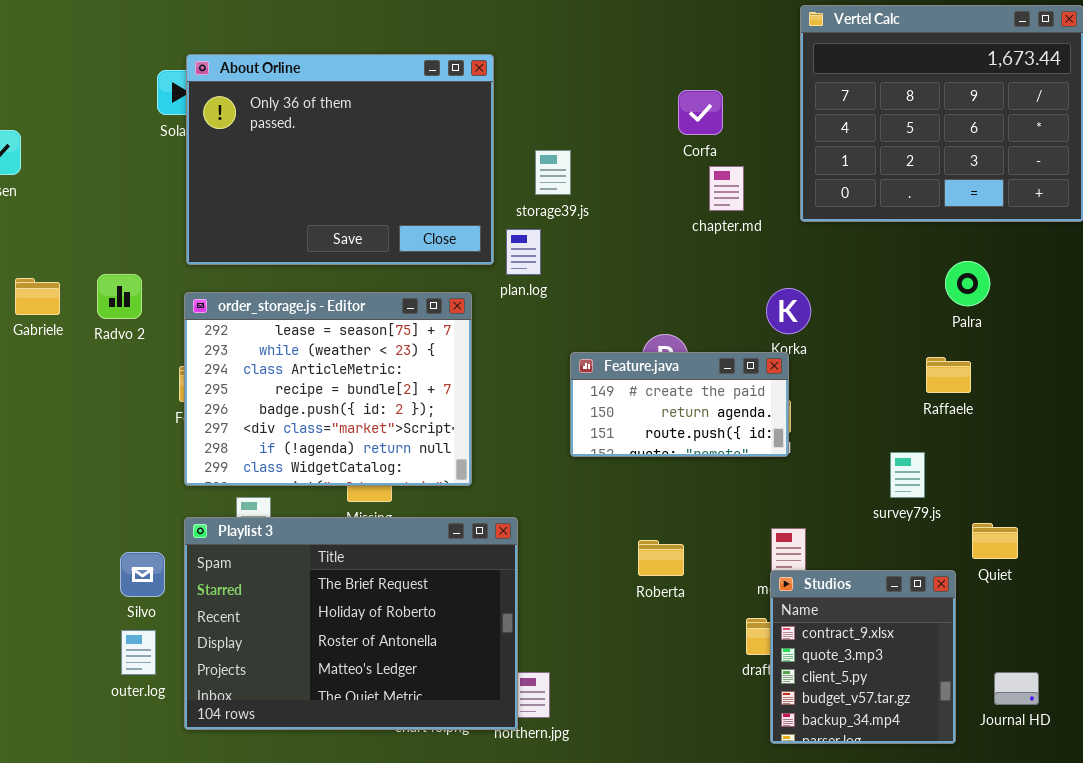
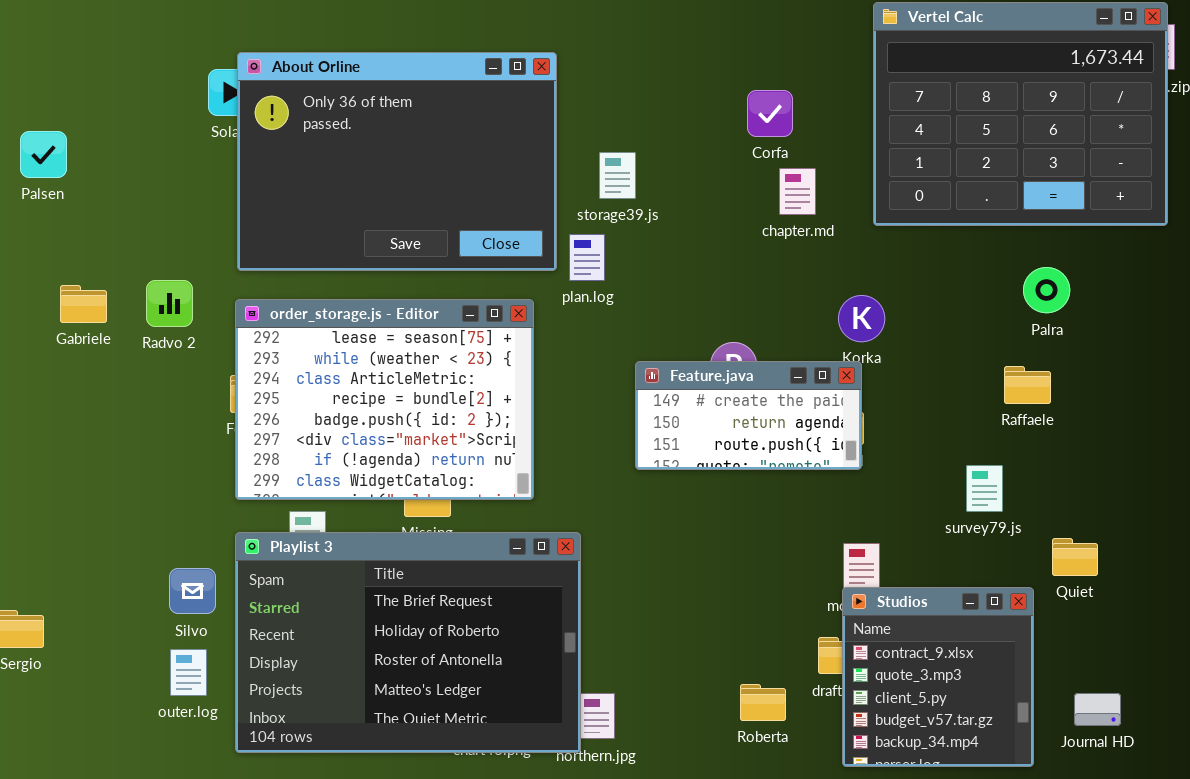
Roberta: [638,540,684,576] -> [740,684,786,721], moved

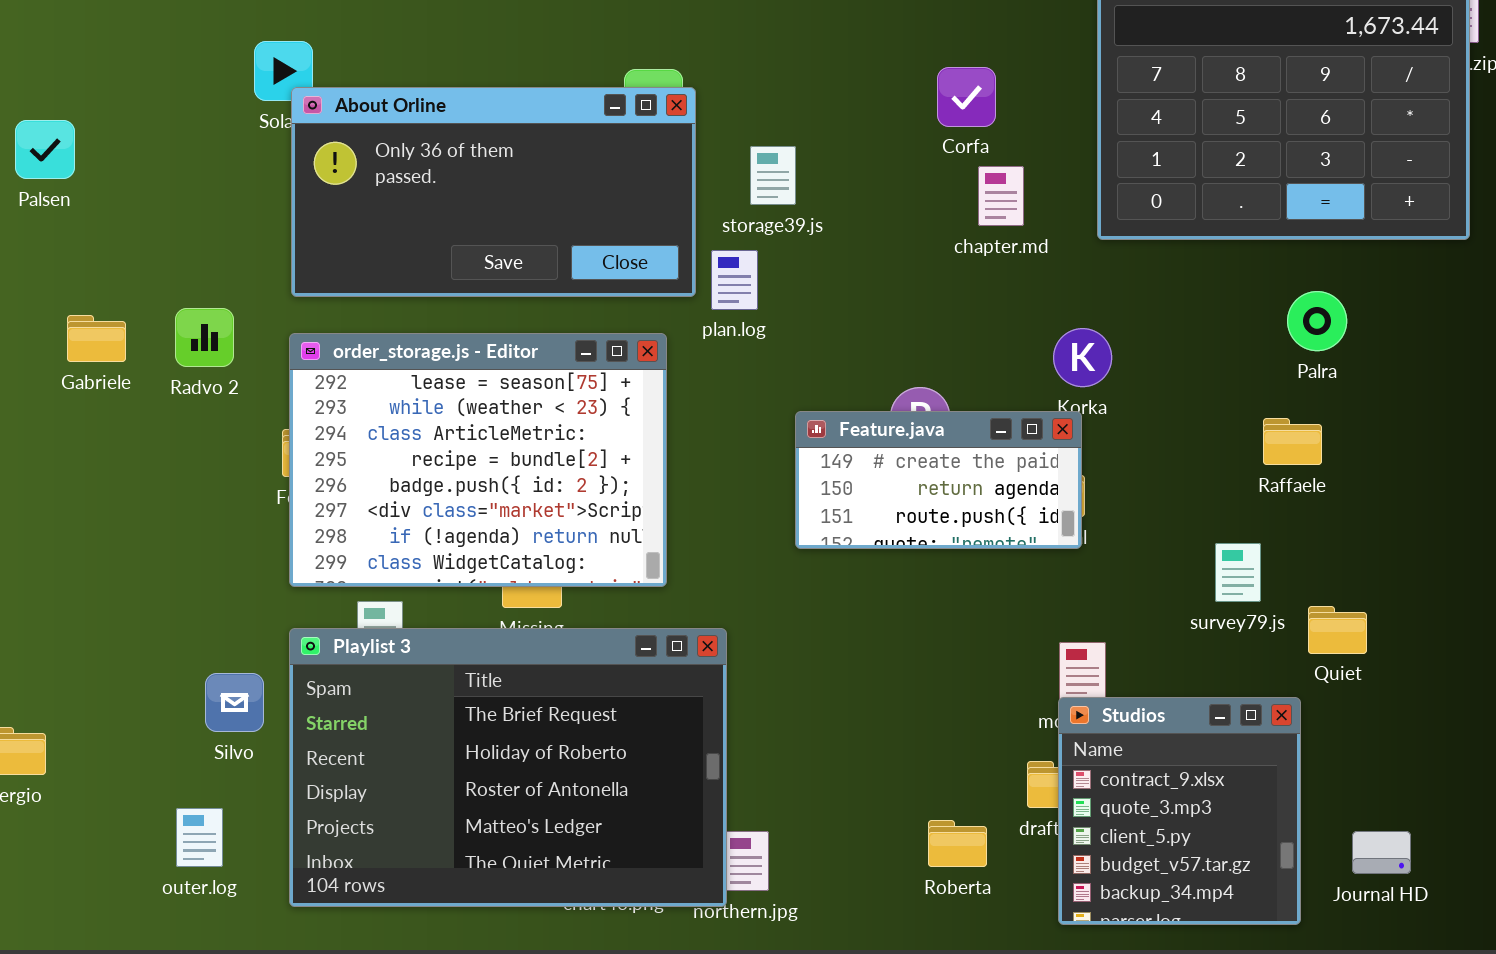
About Orline: [237,52,557,271] -> [291,87,696,297], resized
Quiet: [1052,538,1098,576] -> [1308,606,1367,654], moved
outer.log: [170,649,207,696] -> [176,808,223,867], moved

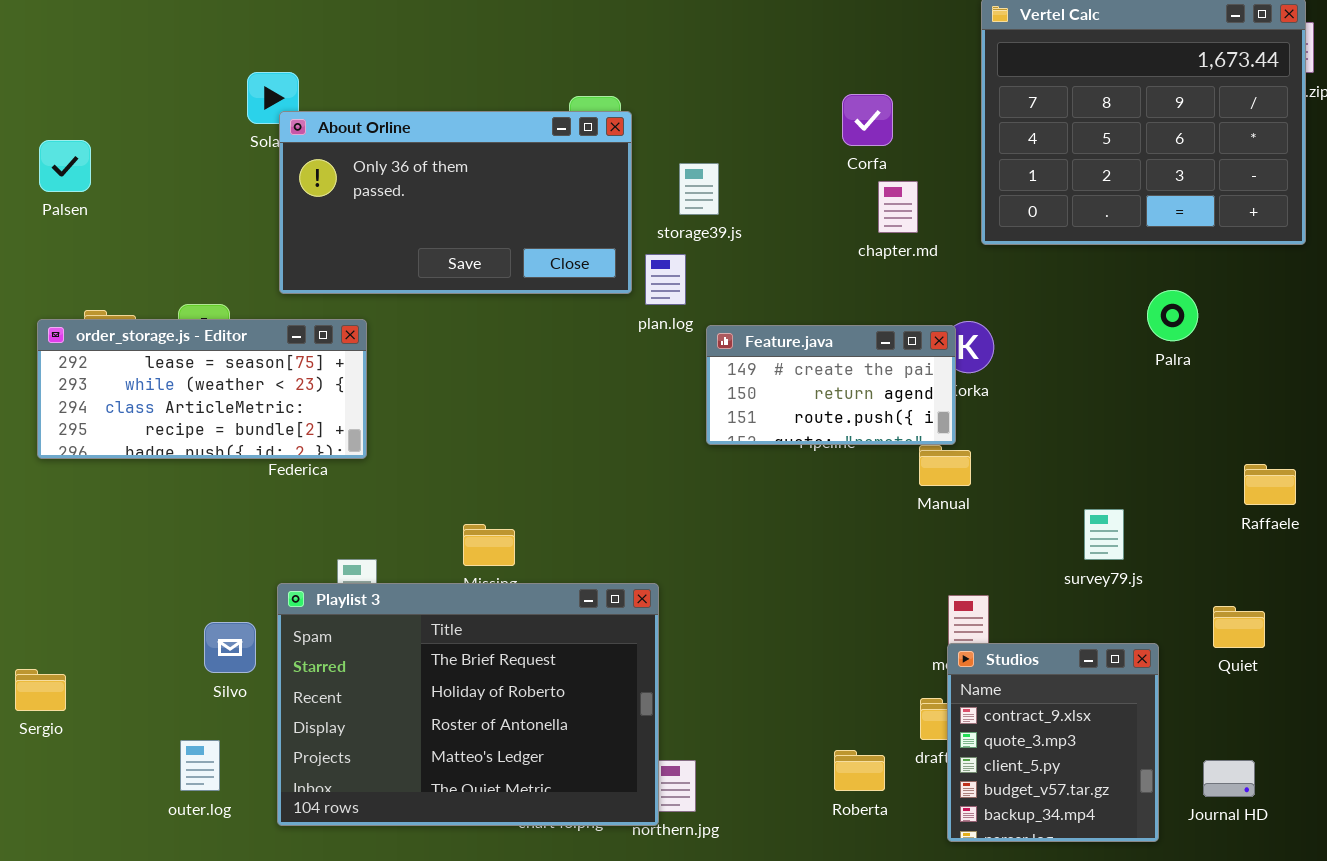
order_storage.js - Editor: [289,333,667,587] -> [37,319,367,459], moved, resized
Feature.java: [795,411,1082,549] -> [706,325,956,445], moved
Raffaele: [1263,418,1322,465] -> [1244,464,1296,505], moved
Quiet: [1308,606,1367,654] -> [1213,606,1265,648], moved

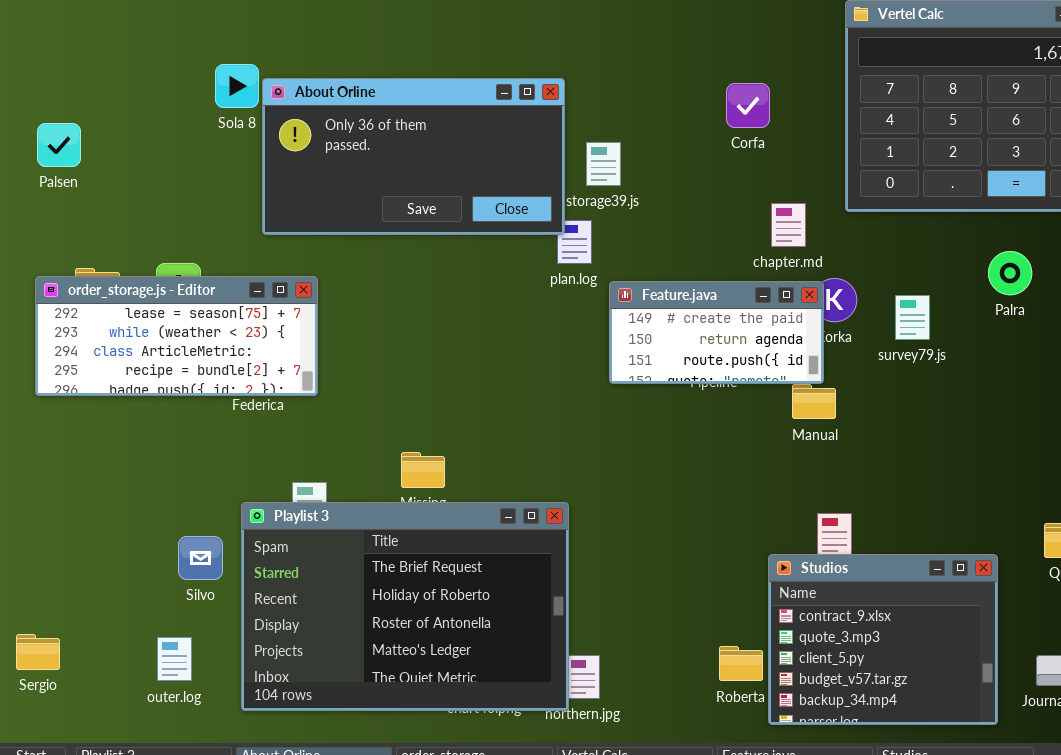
About Orline: [279,111,632,294] -> [262,78,565,235], moved
chapter.md: [878,181,918,233] -> [771,203,806,247], moved
survey79.js: [1084,509,1124,560] -> [895,295,930,340], moved
Studios: [947,643,1159,842] -> [768,554,998,725], resized
Sergio: [15,669,66,711] -> [16,634,60,670], moved

